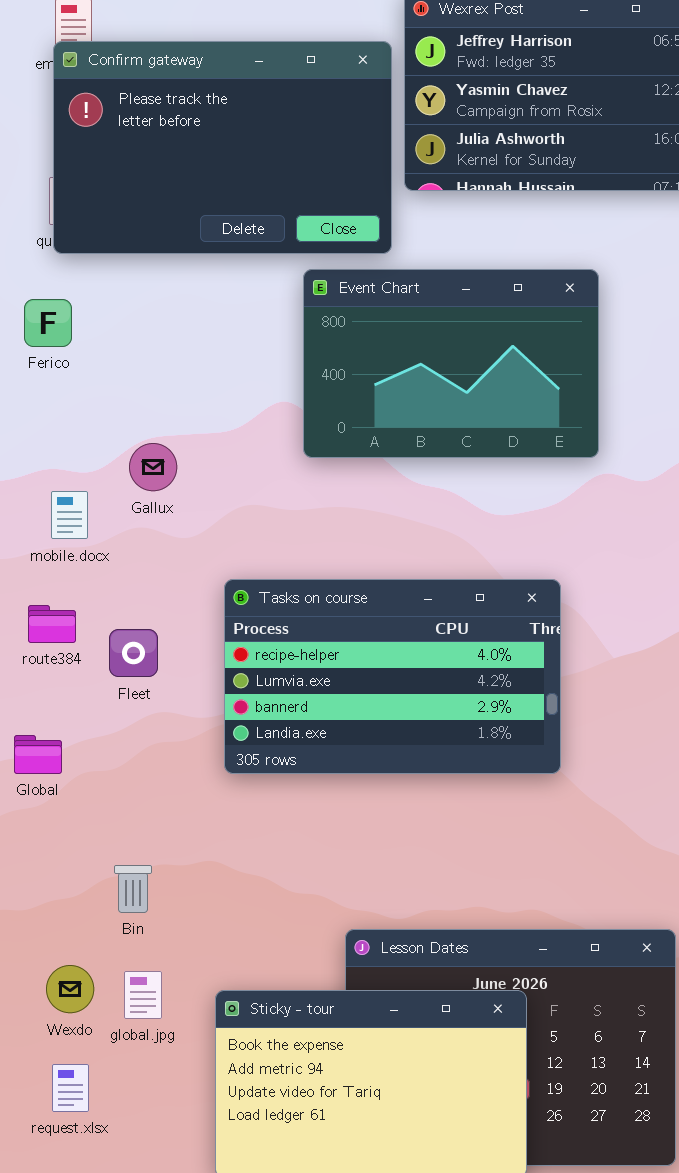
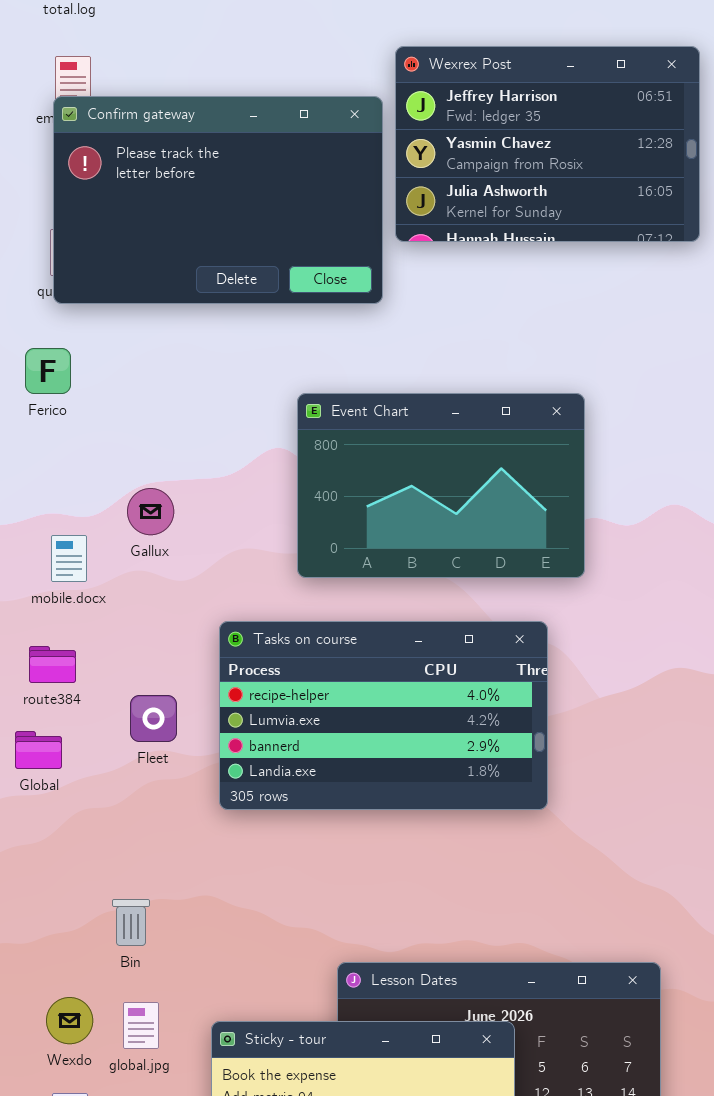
Event Chart: [303,269,599,458] -> [297,393,585,578], moved
Fleet: [109,629,158,677] -> [130,695,177,742], moved
Global: [14,735,62,774] -> [15,731,62,769], moved

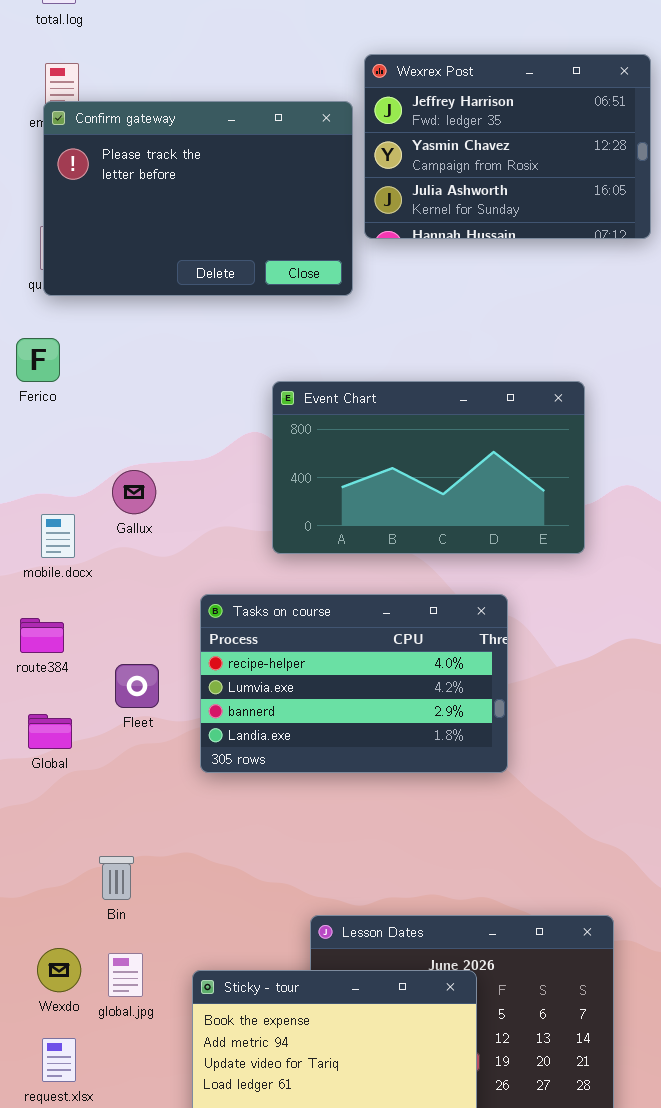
Event Chart: [297,393,585,578] -> [272,381,585,554], resized
Global: [15,731,62,769] -> [28,714,72,749], moved

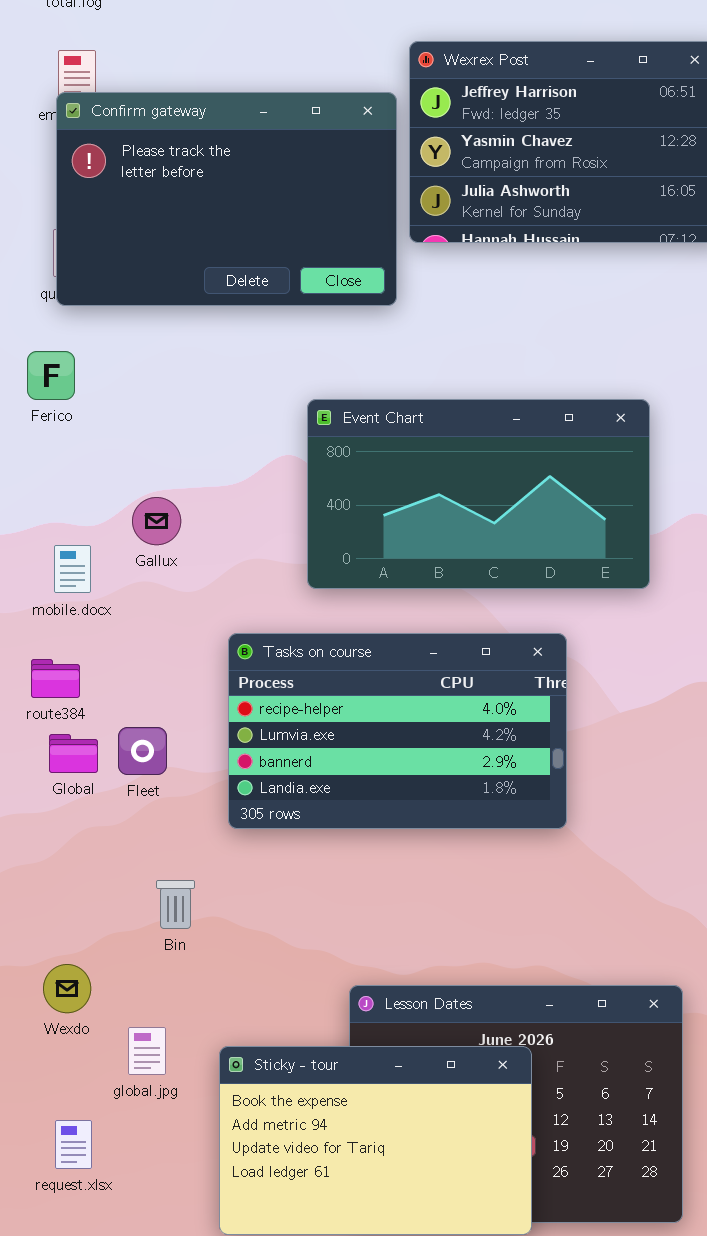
Fleet: [115,664,159,708] -> [118,727,167,775], moved
Global: [28,714,72,749] -> [49,734,98,773], moved
Bin: [99,856,134,900] -> [156,880,195,929], moved
Wexdo: [37,948,81,992] -> [43,964,91,1013], moved

